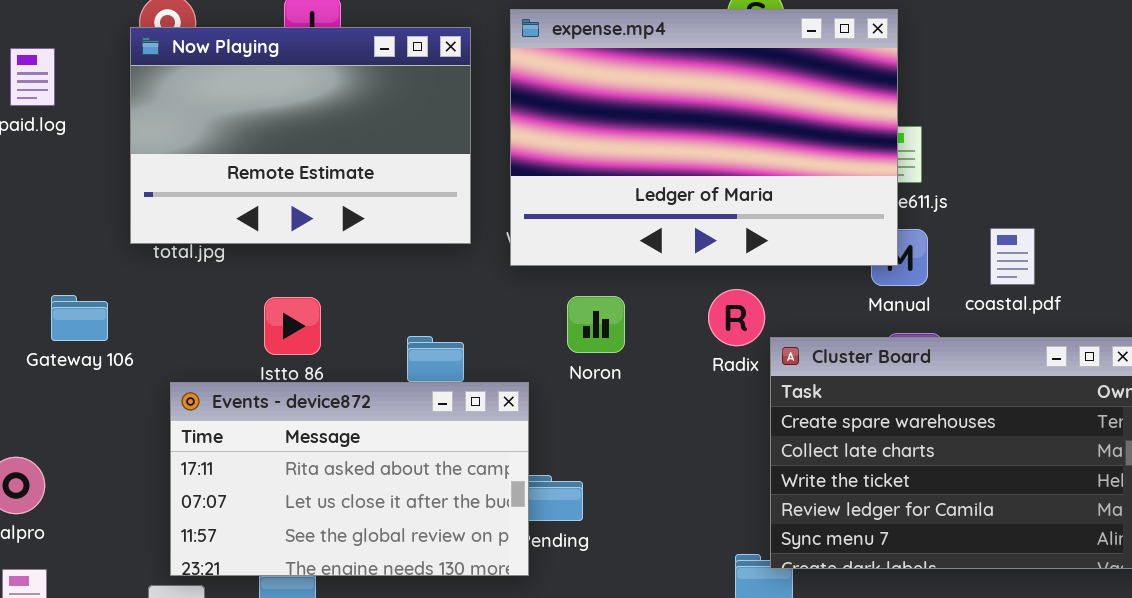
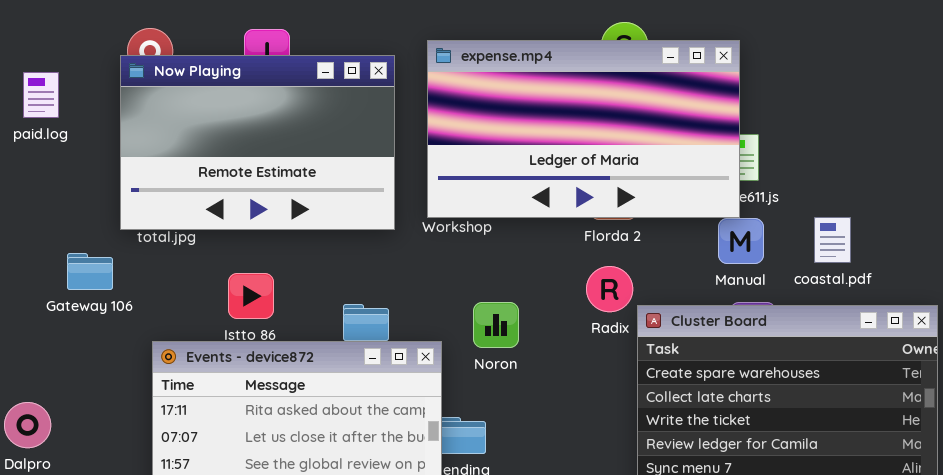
expense.mp4: [510,9,898,266] -> [427,40,740,218], resized
Gateway 106: [51,295,108,341] -> [67,253,113,290], moved
Noron: [567,296,625,353] -> [473,302,519,348], moved

